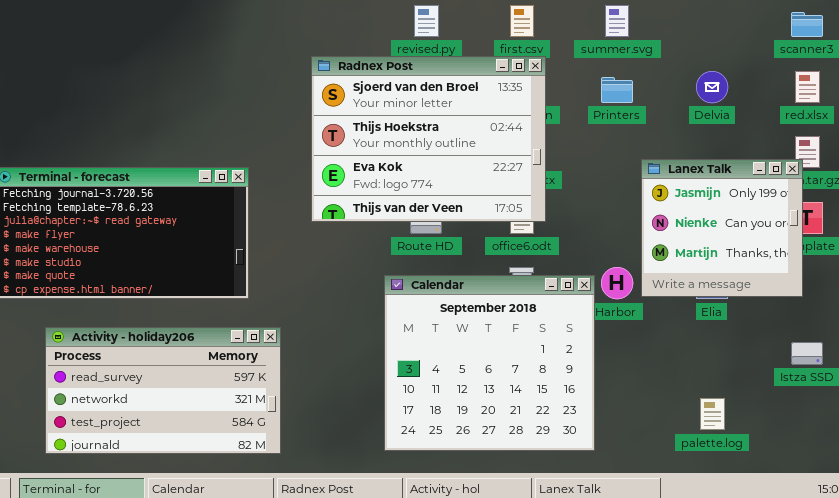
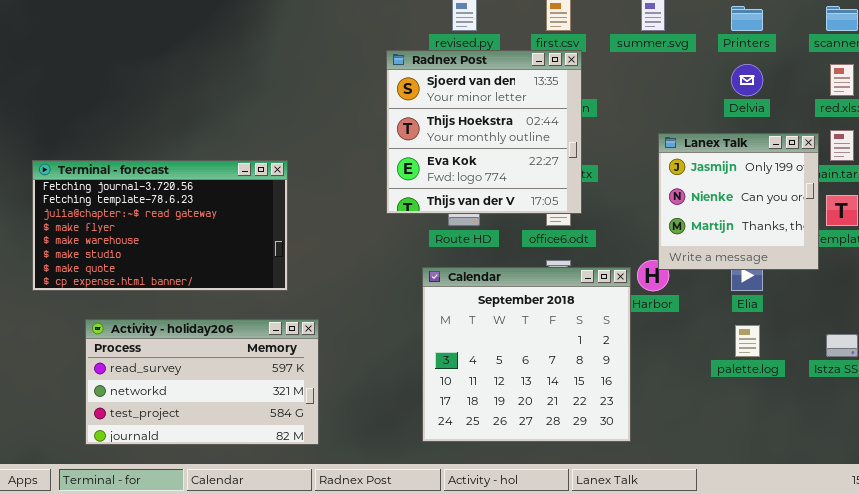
Radnex Post: [311,56,546,222] -> [386,50,582,214], resized
Printers: [601,77,633,103] -> [731,6,763,31], moved
Lanex Talk: [641,159,803,297] -> [658,133,819,270], moved
palette.log: [700,398,725,430] -> [735,325,760,357], moved

